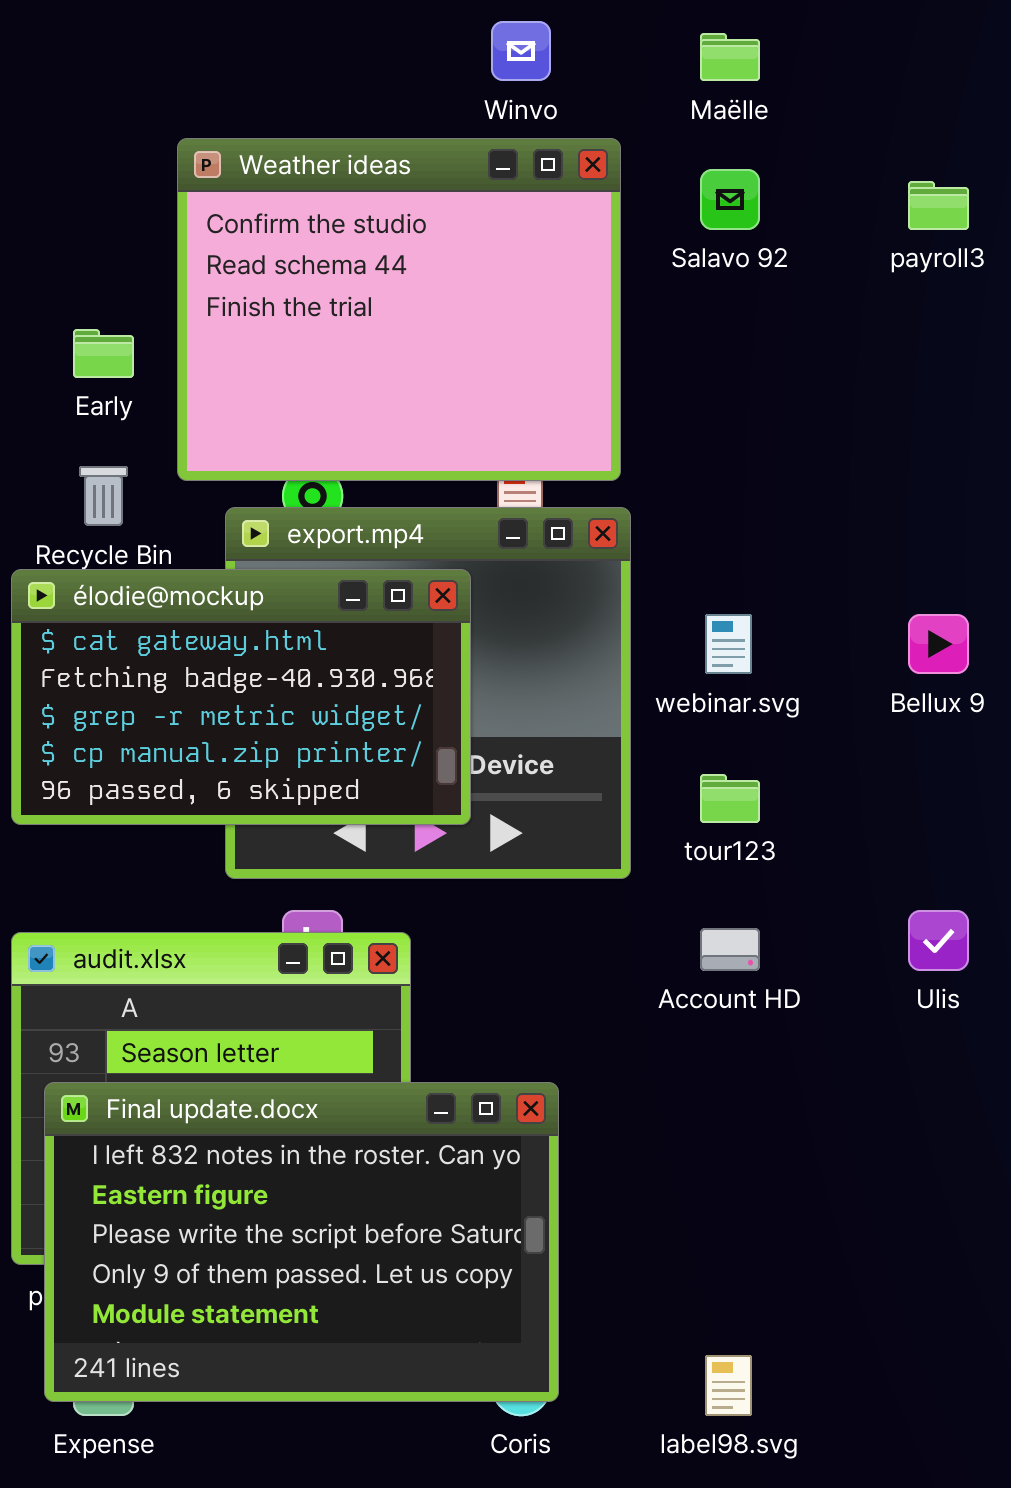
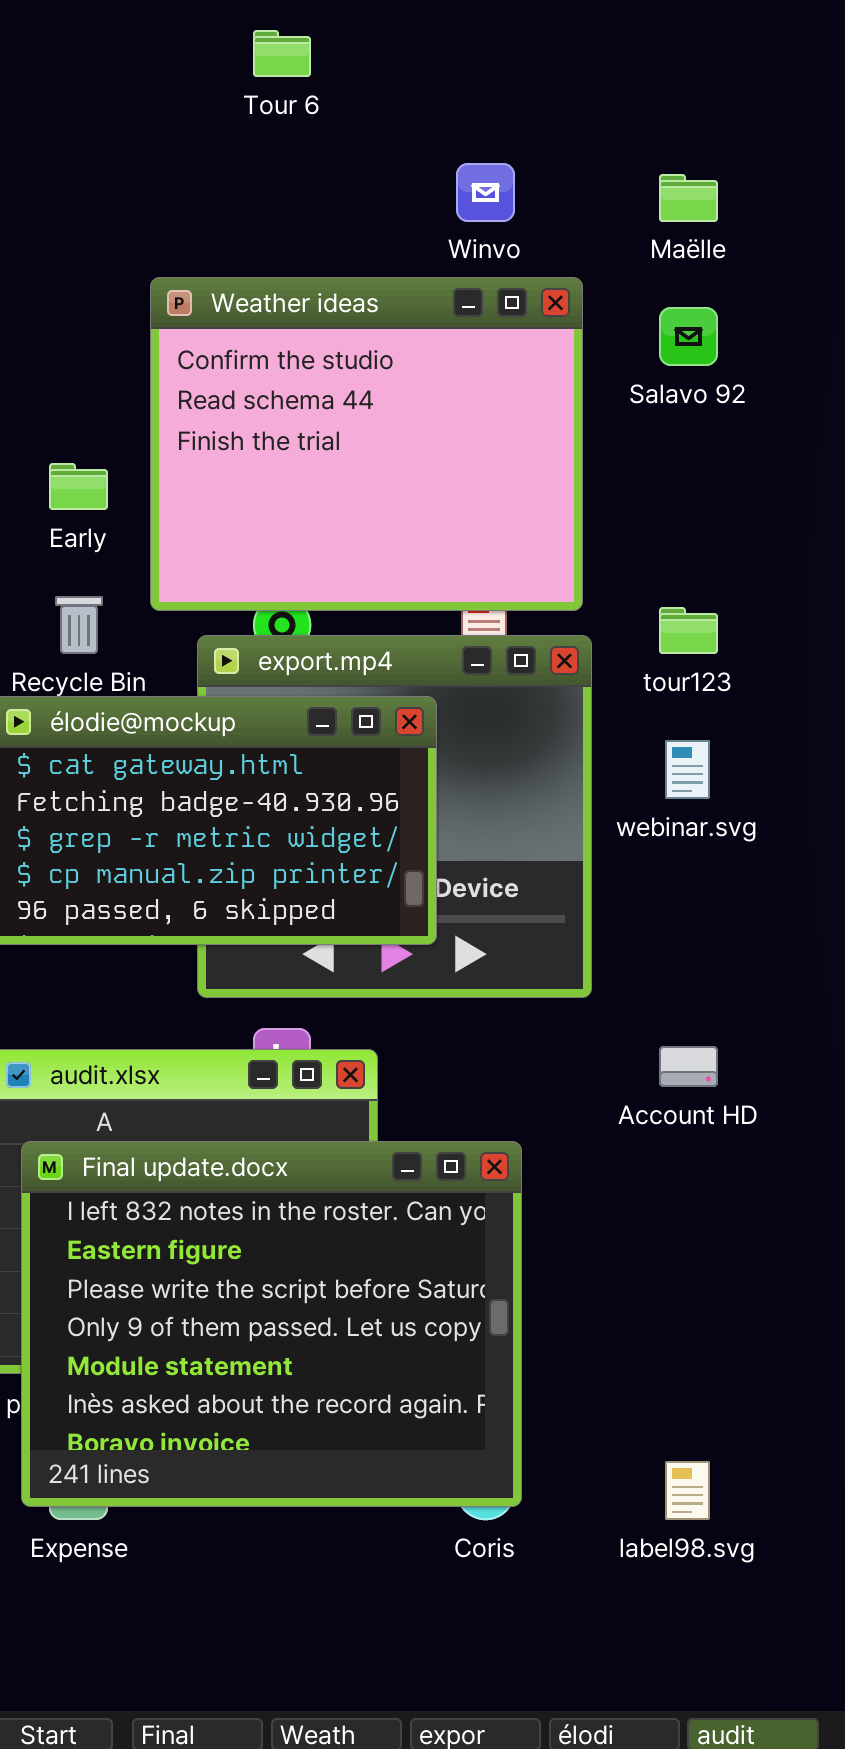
tour123: [700,774,760,823] -> [659,607,718,654], moved
Final update.docx: [44,1082,559,1402] -> [21,1141,522,1507], resized

